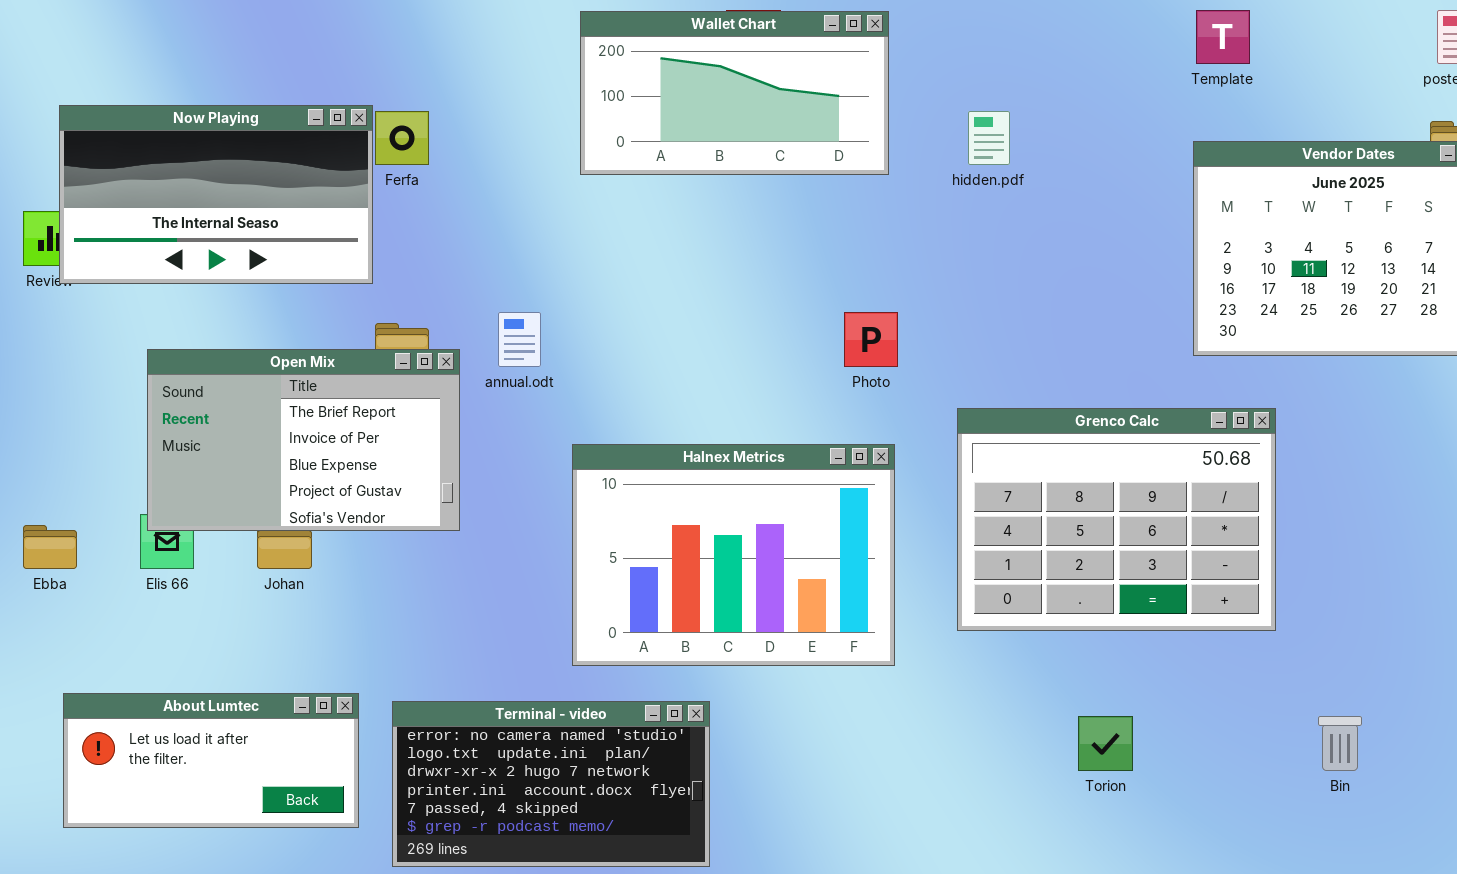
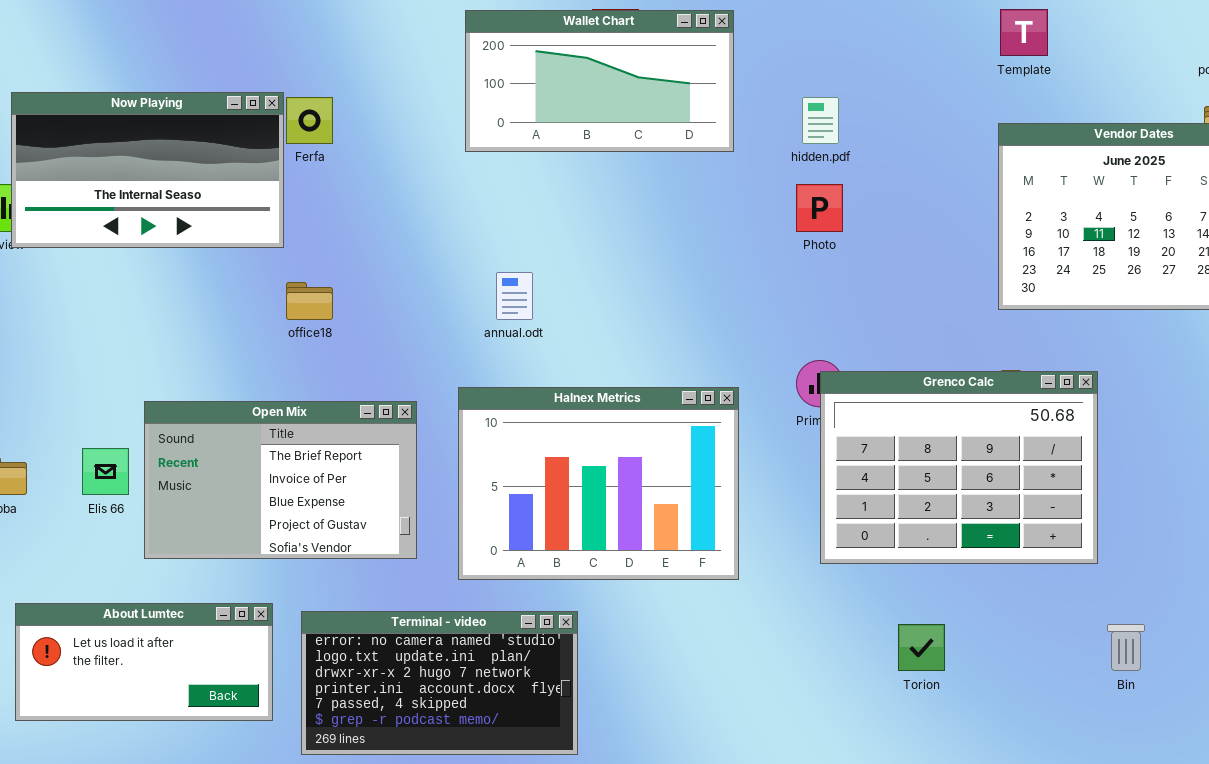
annual.odt: [498,312,541,367] -> [496,272,533,320], moved
Photo: [844,312,898,367] -> [796,184,843,232], moved
Open Mix: [147,349,460,531] -> [144,401,417,559], moved
Grenco Calc: [957,408,1276,631] -> [820,371,1098,564], moved

